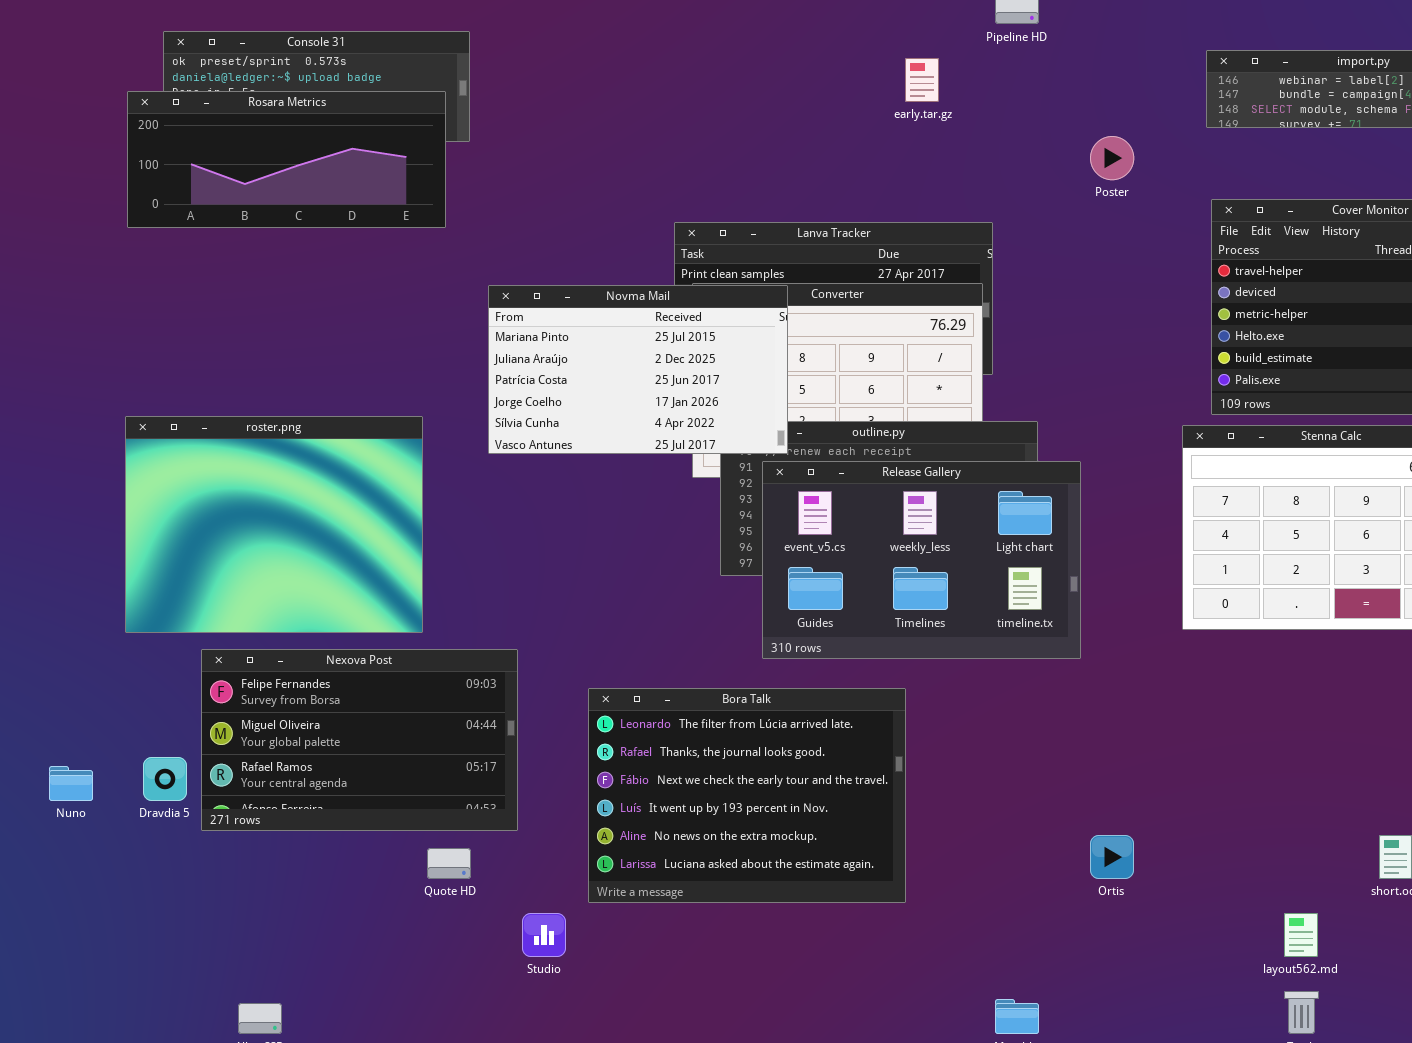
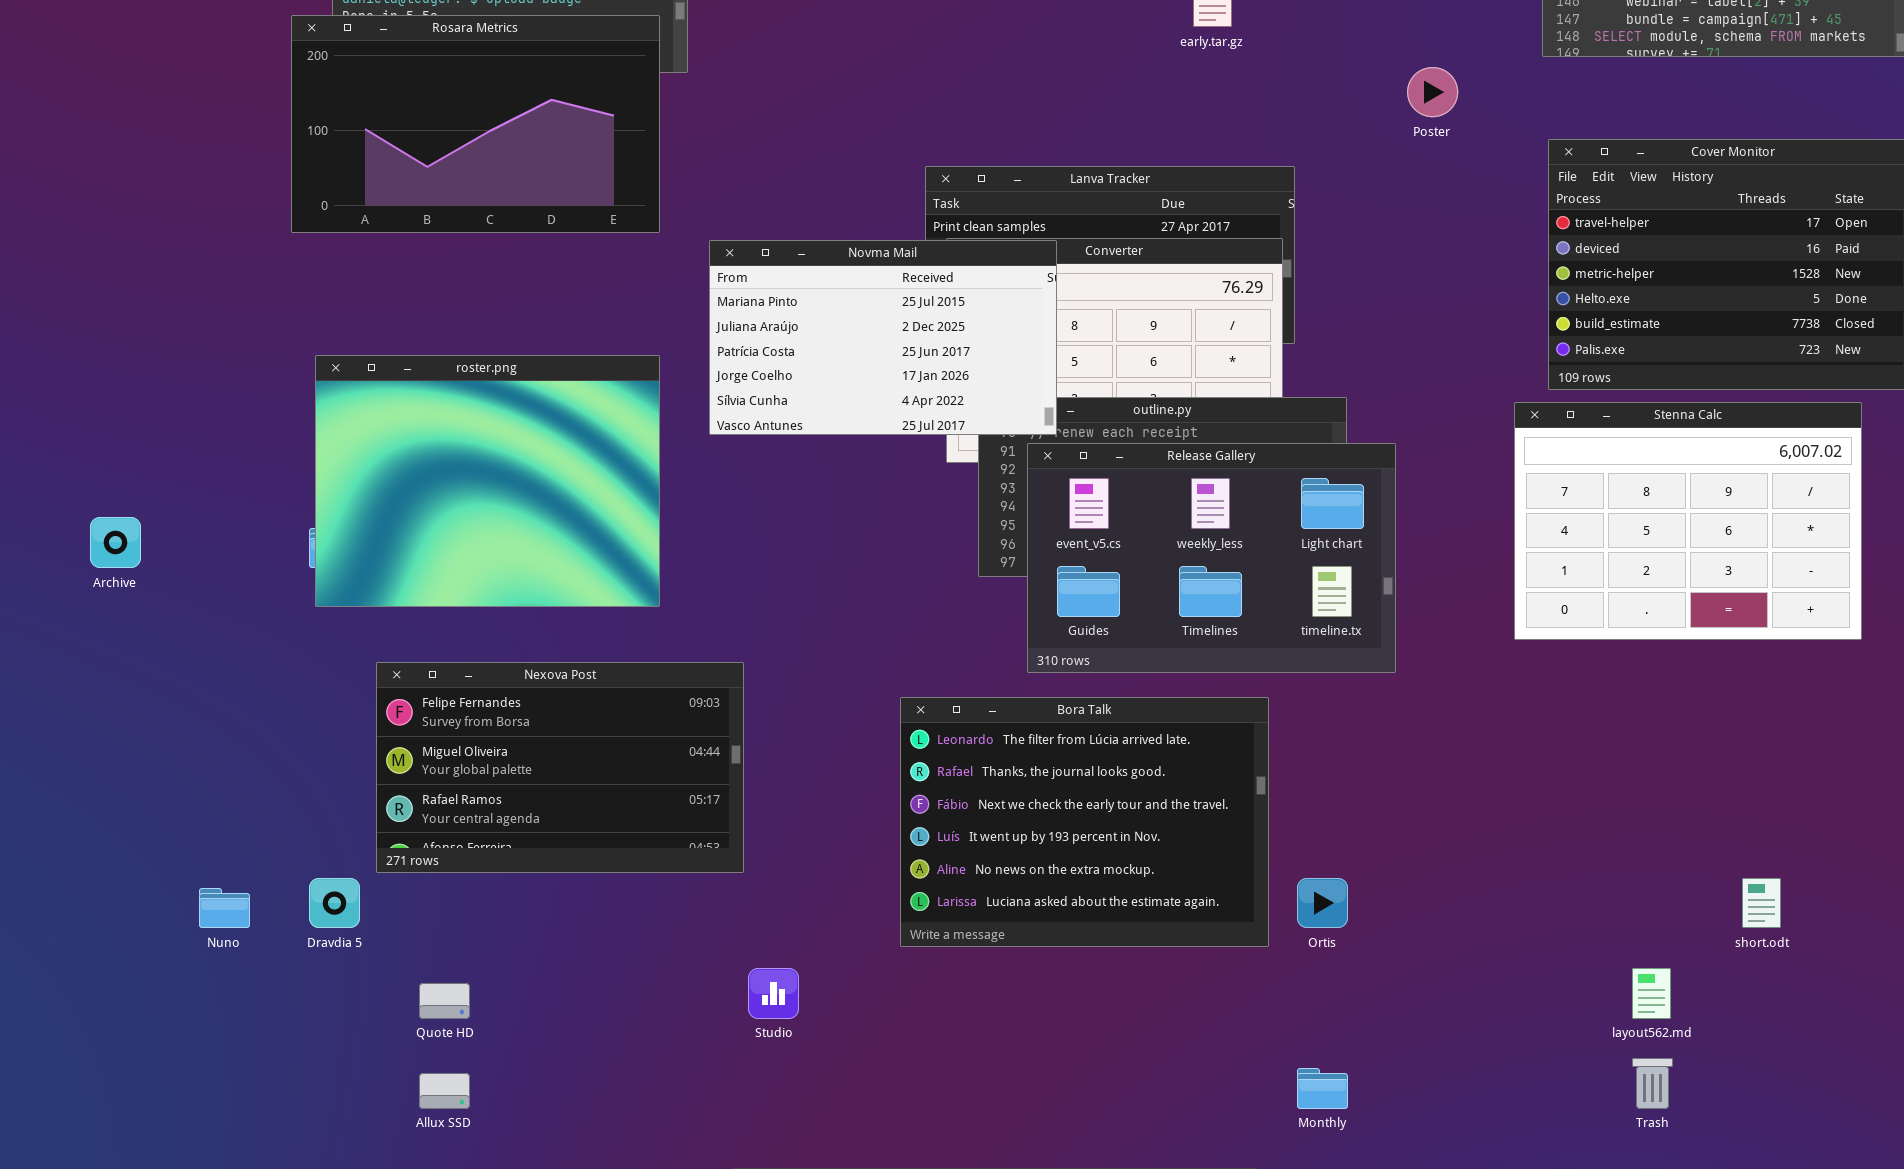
Rosara Metrics: [127,91,446,228] -> [291,15,660,233], resized
roster.png: [125,416,423,633] -> [315,355,660,607], moved
Bora Talk: [588,688,906,903] -> [900,697,1269,947], moved
Dravdia 5: [143,757,187,801] -> [309,878,360,928], moved
Nuno: [49,766,93,801] -> [199,888,250,928], moved
Ortis: [1090,835,1134,879] -> [1297,878,1348,928], moved
Quote HD: [427,848,471,879] -> [419,983,470,1019], moved

